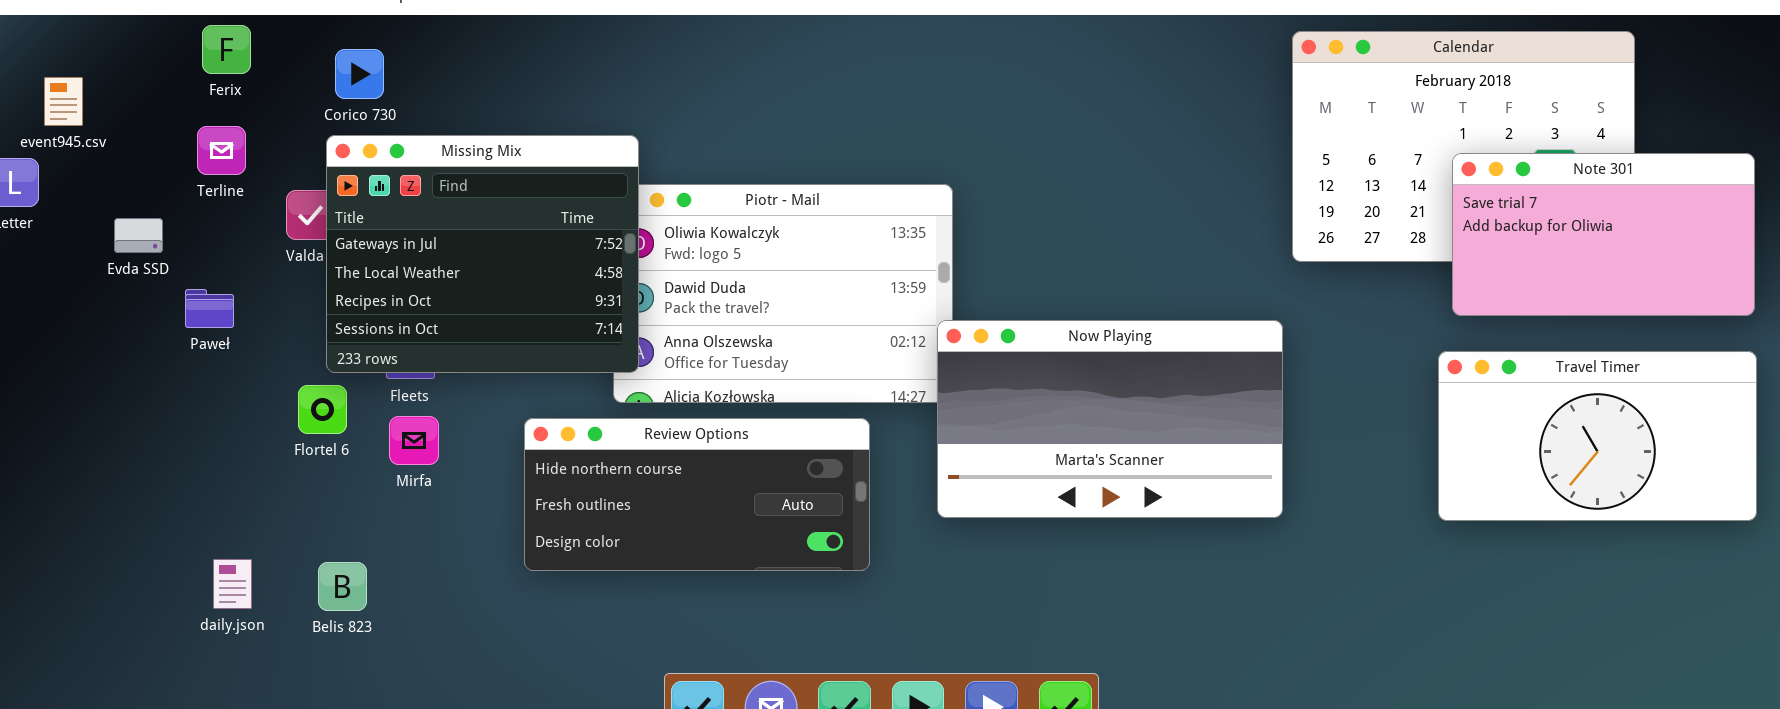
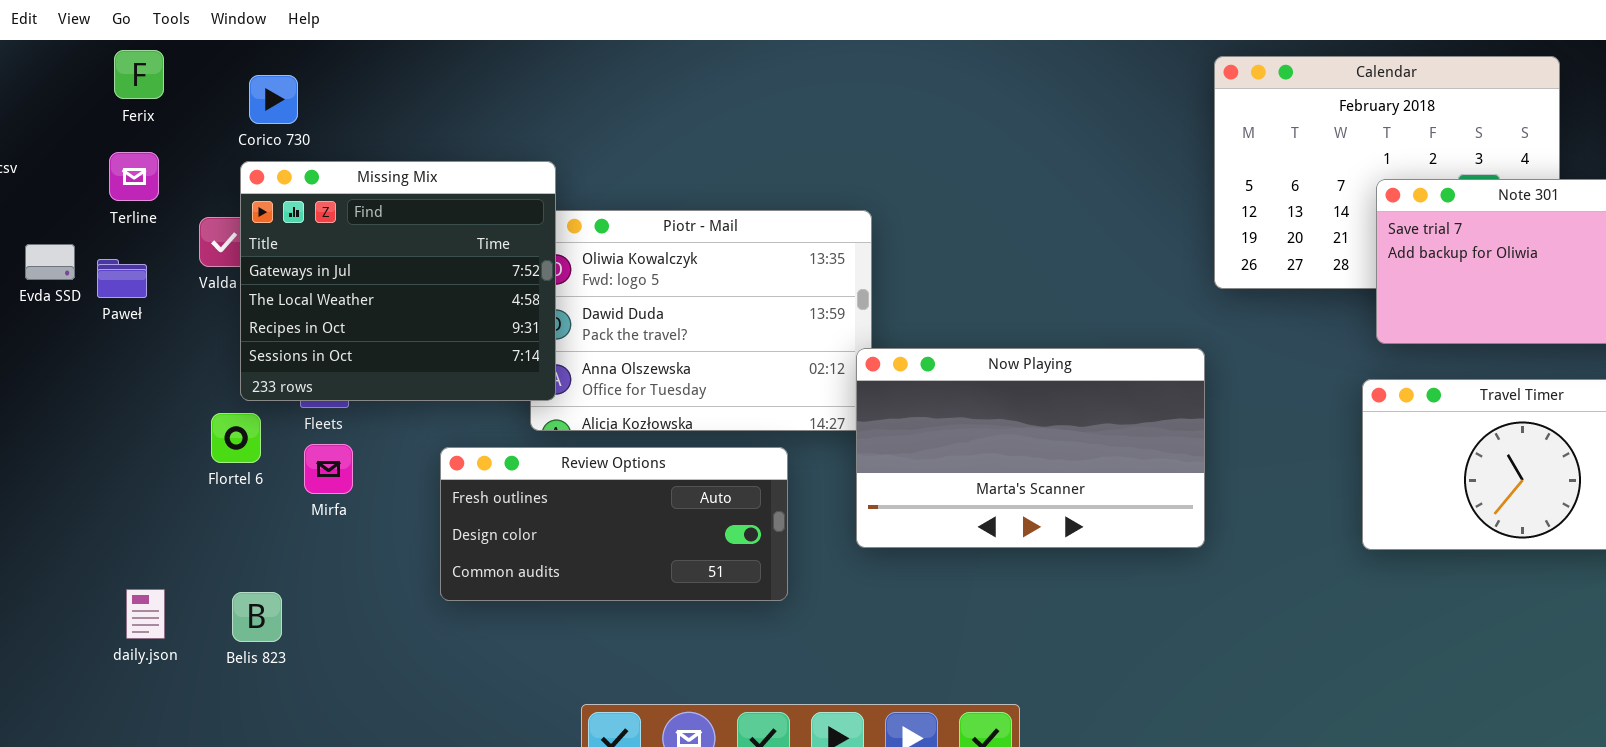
Paweł: [185,289,234,328] -> [97,259,147,298], moved
Review Options: [524,418,870,571] -> [440,447,788,601], scrolled down 1 row

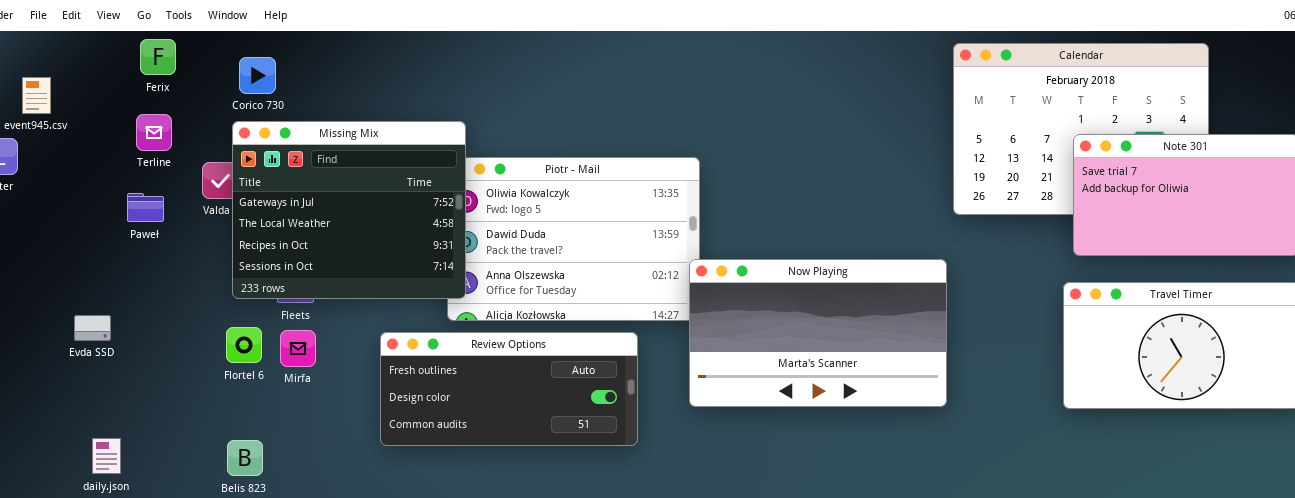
Evda SSD: [25,244,75,280] -> [74,315,111,341], moved
Flortel 6: [211,413,261,463] -> [226,327,262,363], moved
daily.json: [126,589,165,639] -> [92,438,121,474], moved

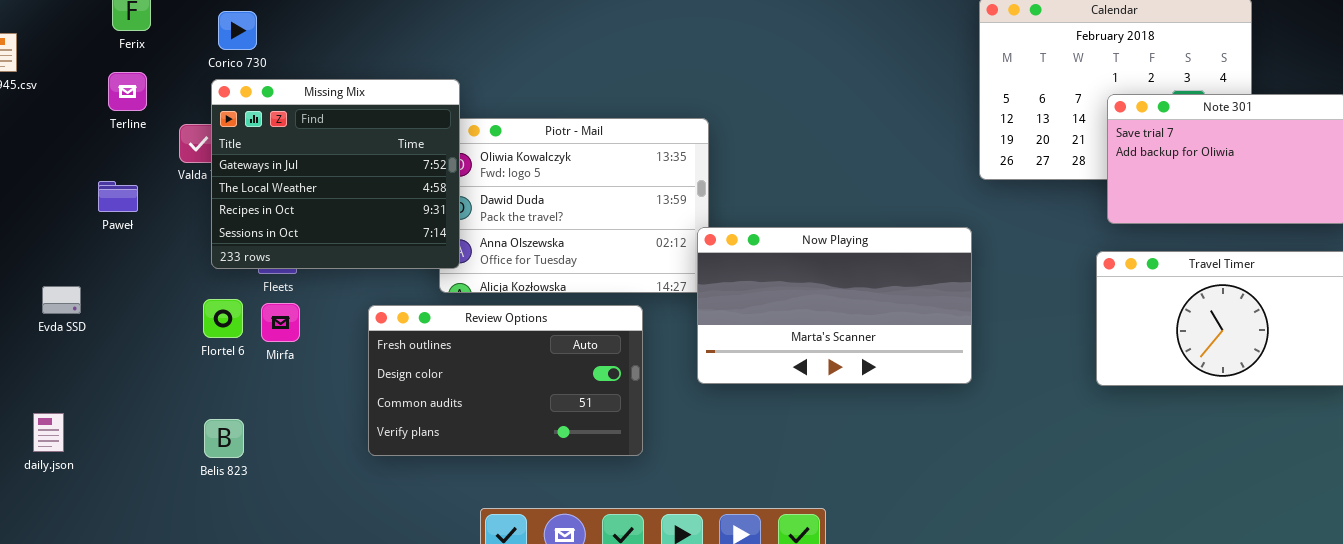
Paweł: [127,193,164,222] -> [98,181,138,212], moved
Review Options: [380,332,638,446] -> [368,305,643,456], resized
daily.json: [92,438,121,474] -> [33,413,64,452], moved

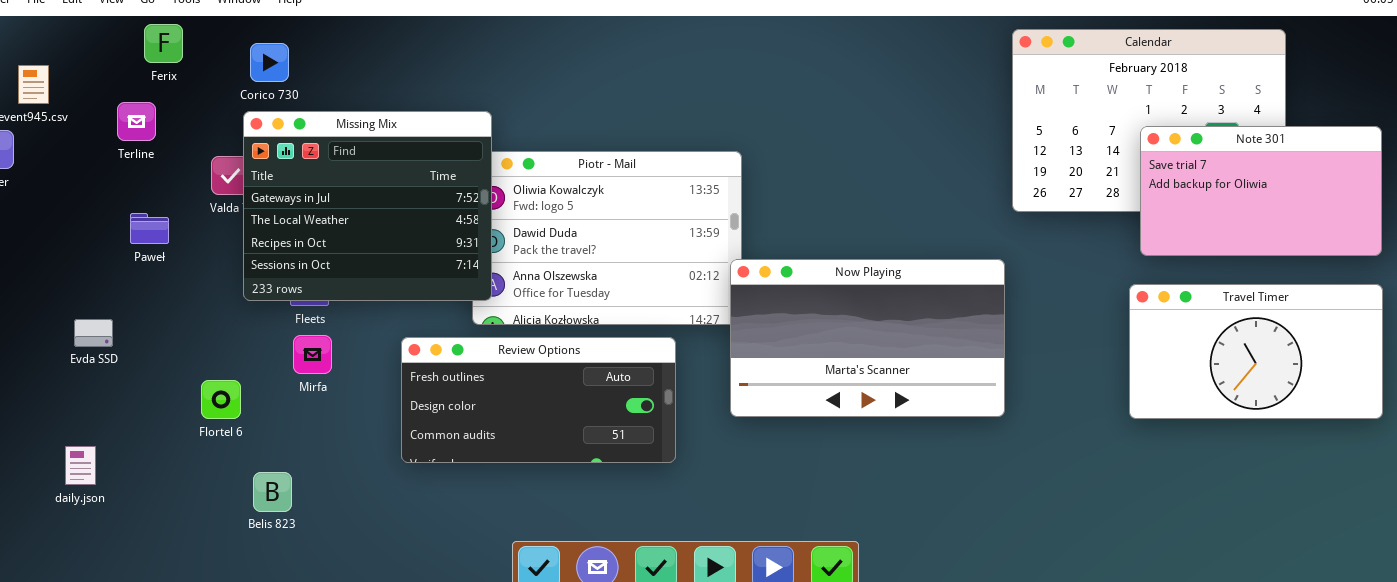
Terline: [108,72,147,111] -> [117,102,156,141], moved
Flortel 6: [203,299,243,338] -> [201,380,241,419], moved
Review Options: [368,305,643,456] -> [401,337,676,463], resized
Belis 823: [204,419,244,458] -> [253,472,292,512], moved

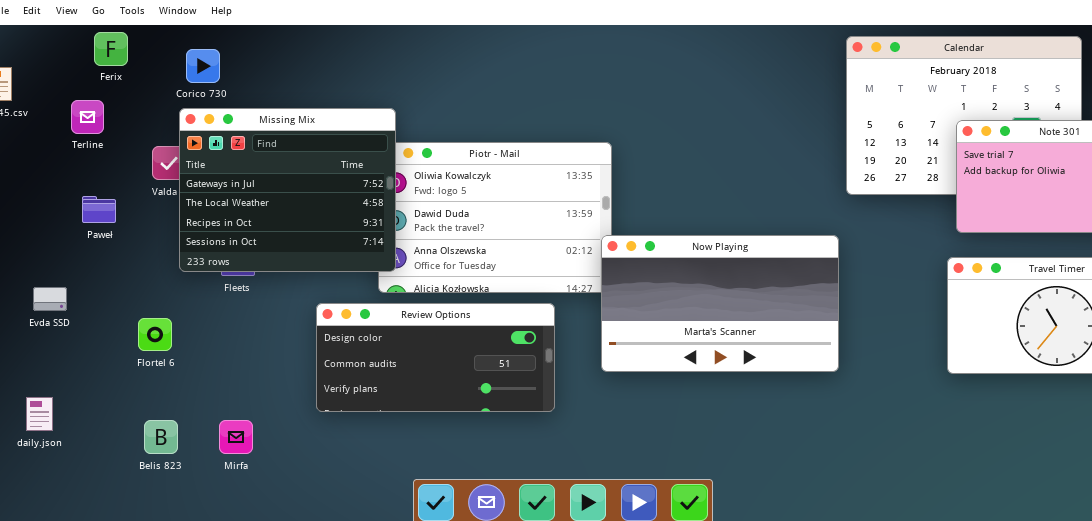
Mirfa: [293,335,332,374] -> [219,420,253,454], moved
Review Options: [401,337,676,463] -> [316,303,555,412], scrolled down 1 row
Flortel 6: [201,380,241,419] -> [138,318,172,351], moved
Belis 823: [253,472,292,512] -> [144,420,178,454], moved

